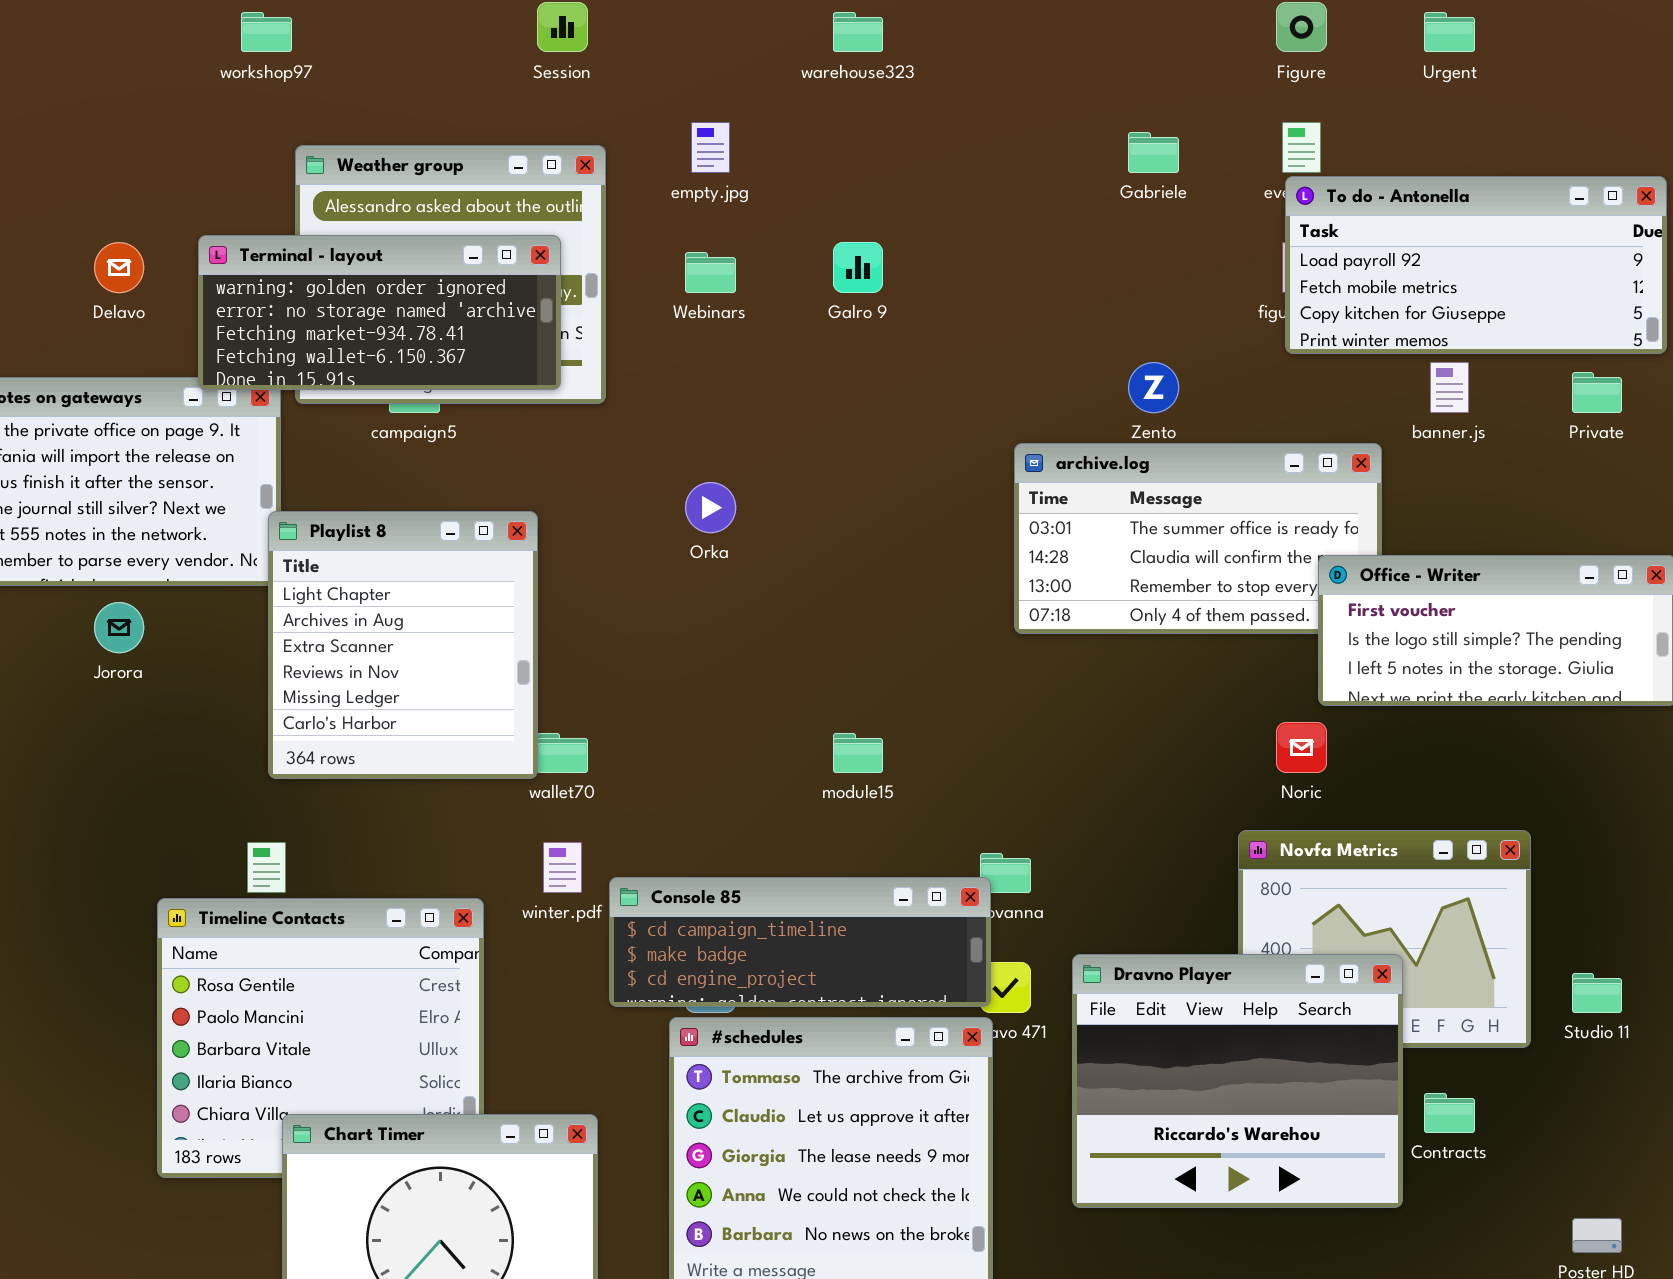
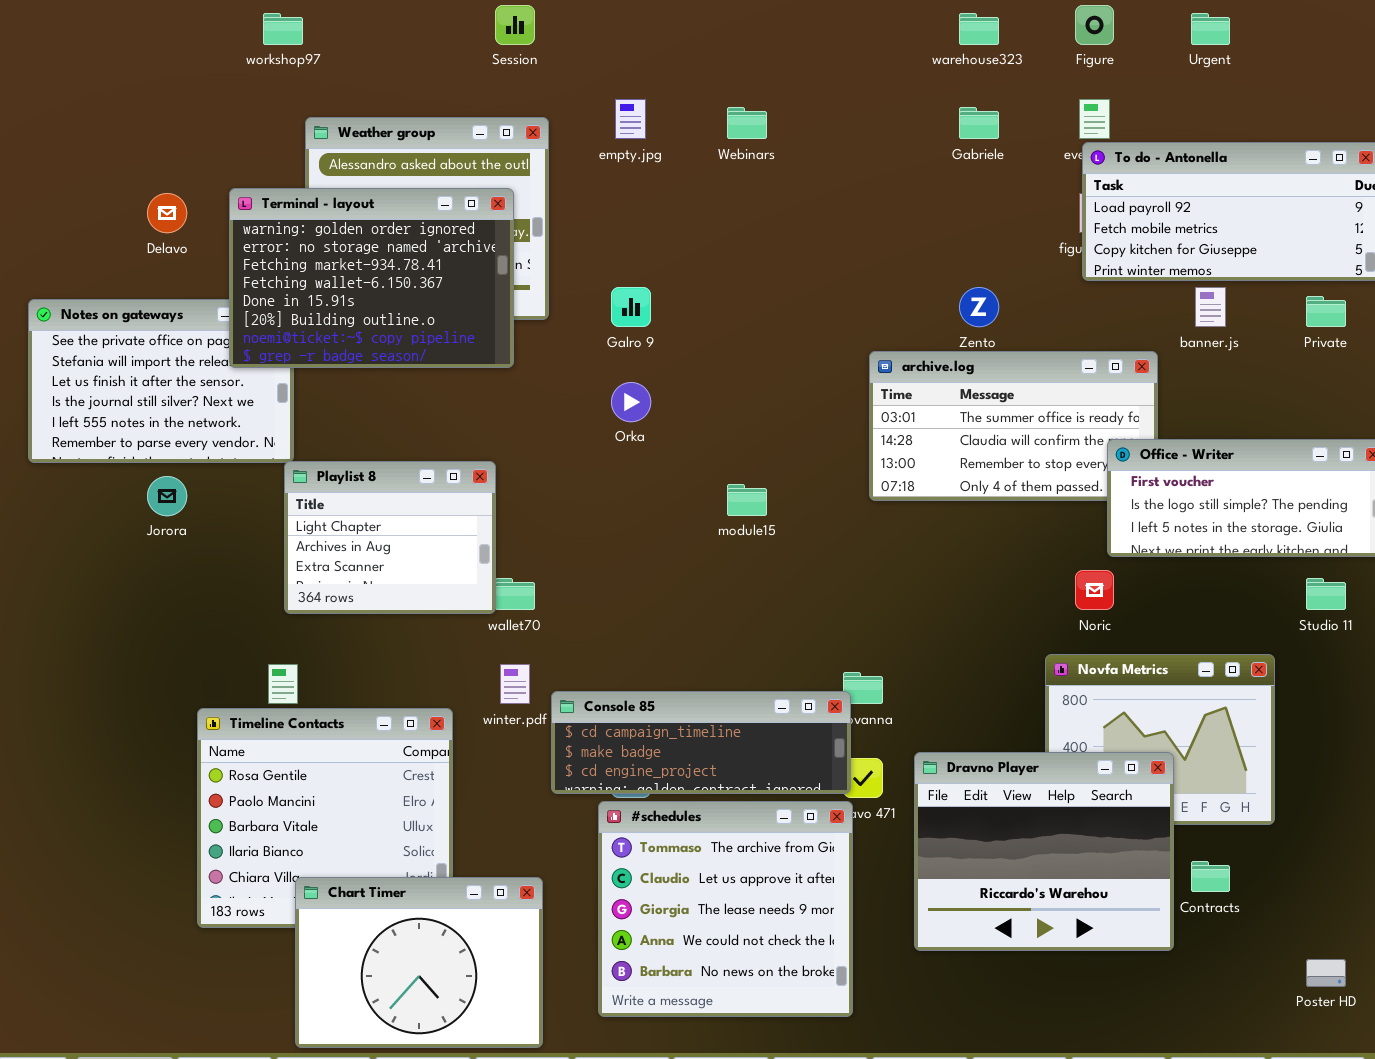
warehouse323: [833,12,883,52] -> [959,13,999,45], moved
Terminal - layout: [198,235,561,390] -> [229,188,514,368], resized
Galro 9: [833,242,883,293] -> [611,287,651,327], moved
Webinars: [685,252,736,293] -> [727,107,767,139], moved
Playlist 8: [268,511,538,779] -> [284,461,496,614], resized
module15: [833,733,883,773] -> [727,484,767,516], moved
Studio 11: [1572,973,1622,1013] -> [1306,578,1346,610], moved

